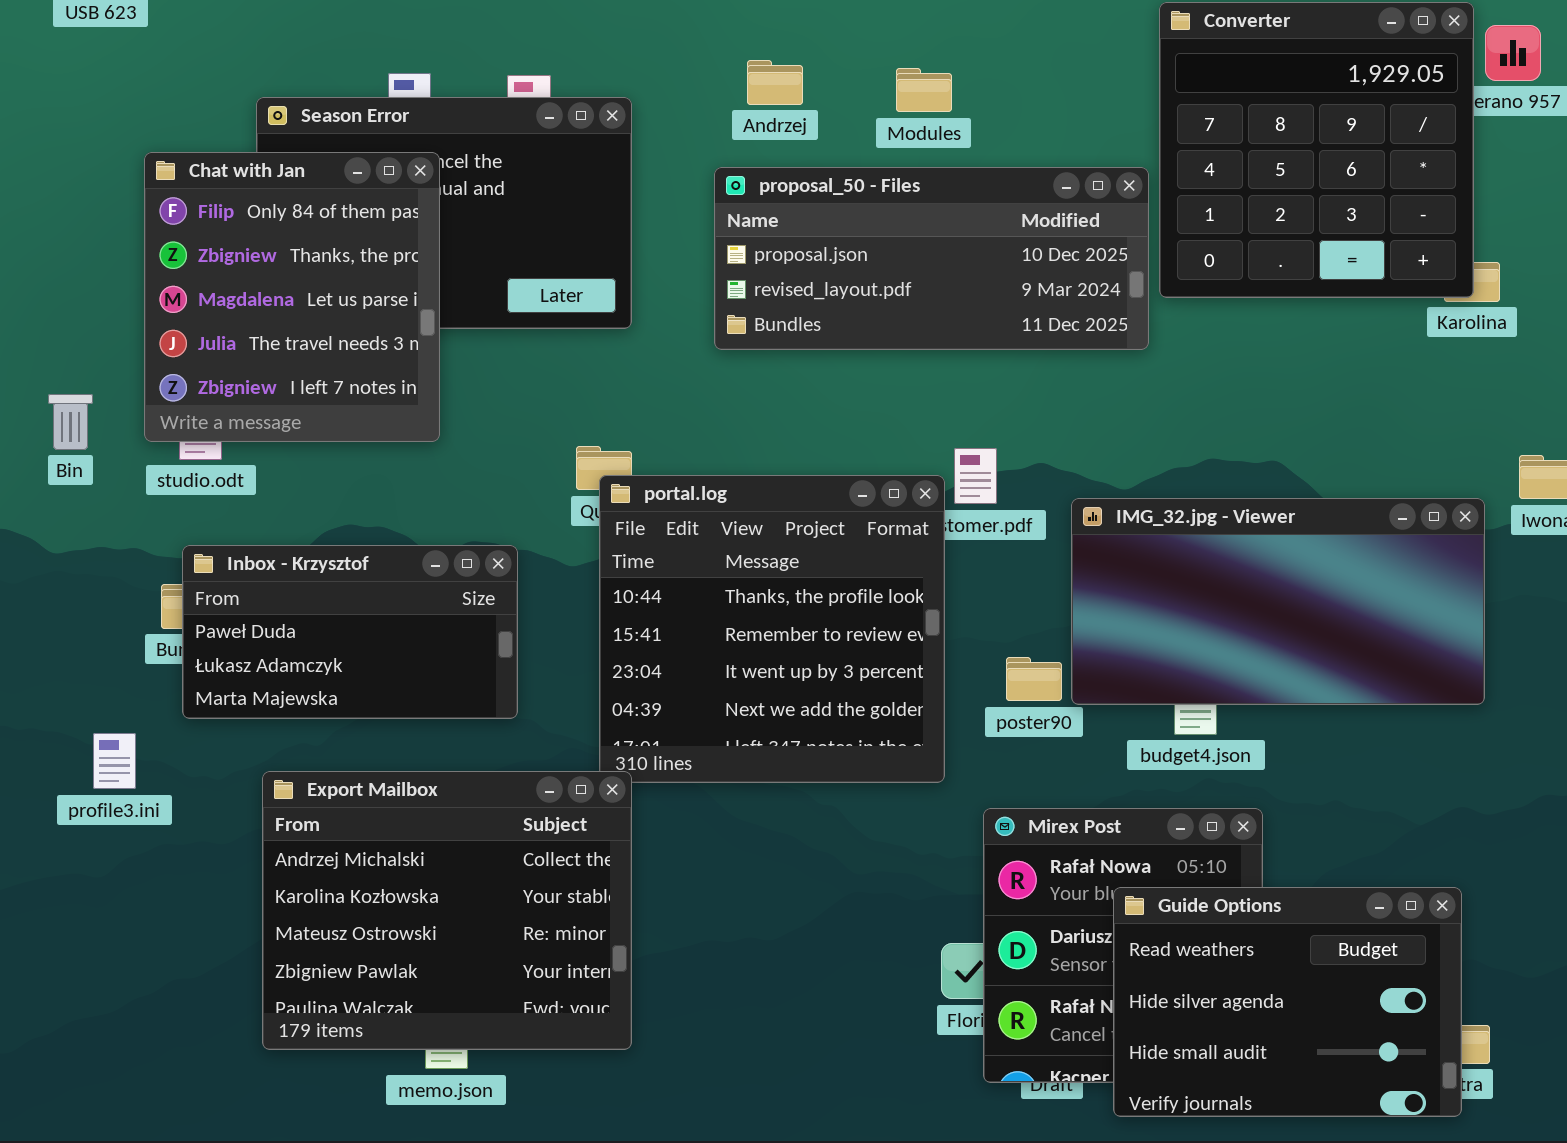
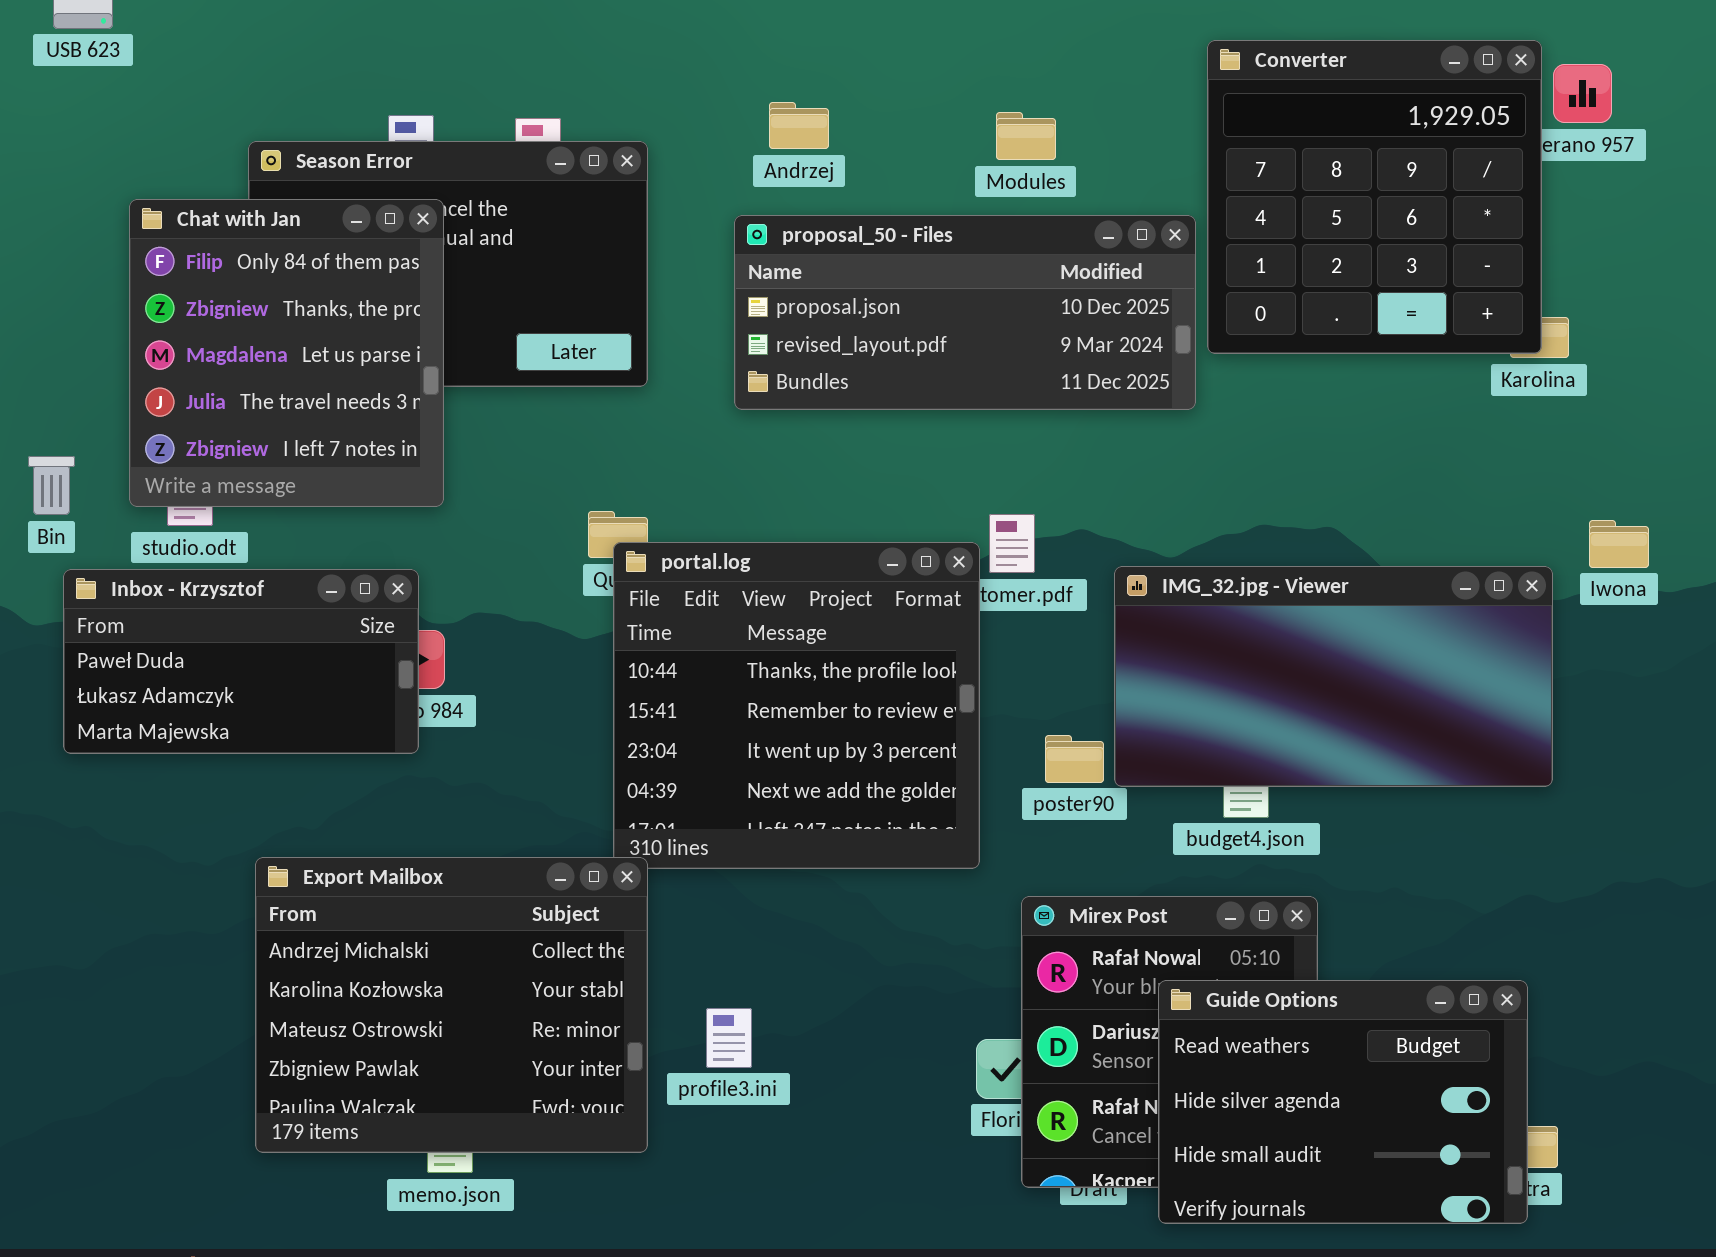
Modules: [896,68,952,112] -> [996,112,1056,160], moved
Inbox - Krzysztof: [182,545,518,719] -> [63,569,419,754], moved
profile3.ini: [93,733,136,789] -> [706,1008,752,1068], moved

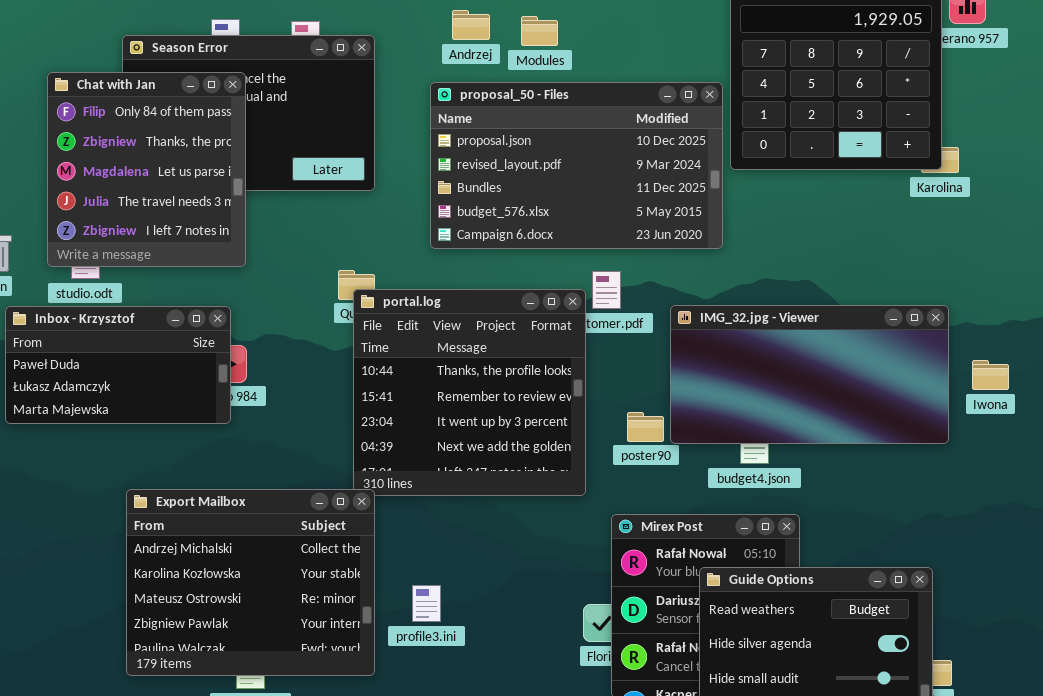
Modules: [996,112,1056,160] -> [521,16,558,46], moved
proposal_50 - Files: [734,215,1196,410] -> [430,82,723,249], resized
Iwona: [1589,520,1649,568] -> [972,360,1009,390], moved

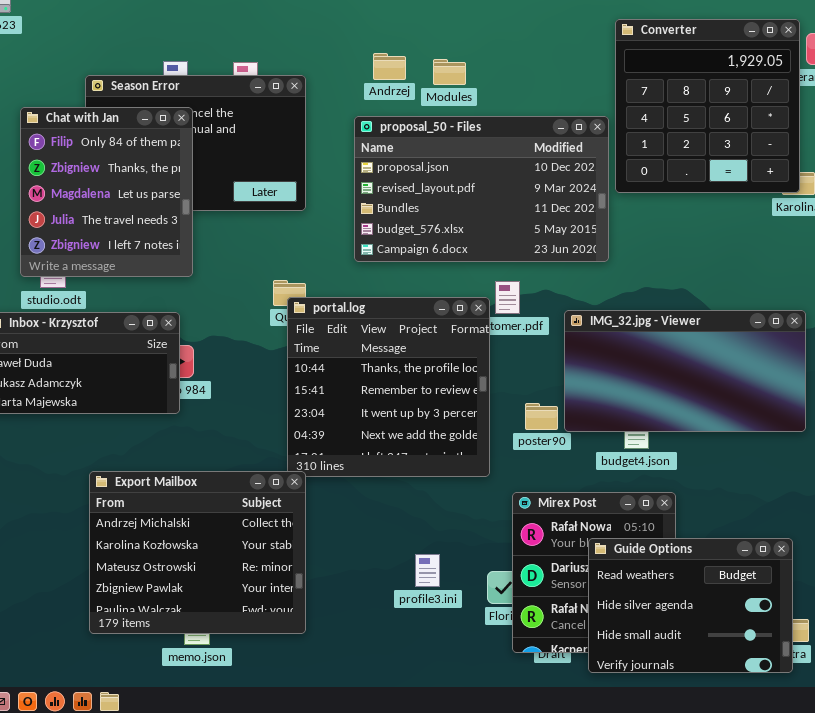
profile3.ini: [412,585,441,622] -> [415,554,440,587], moved

